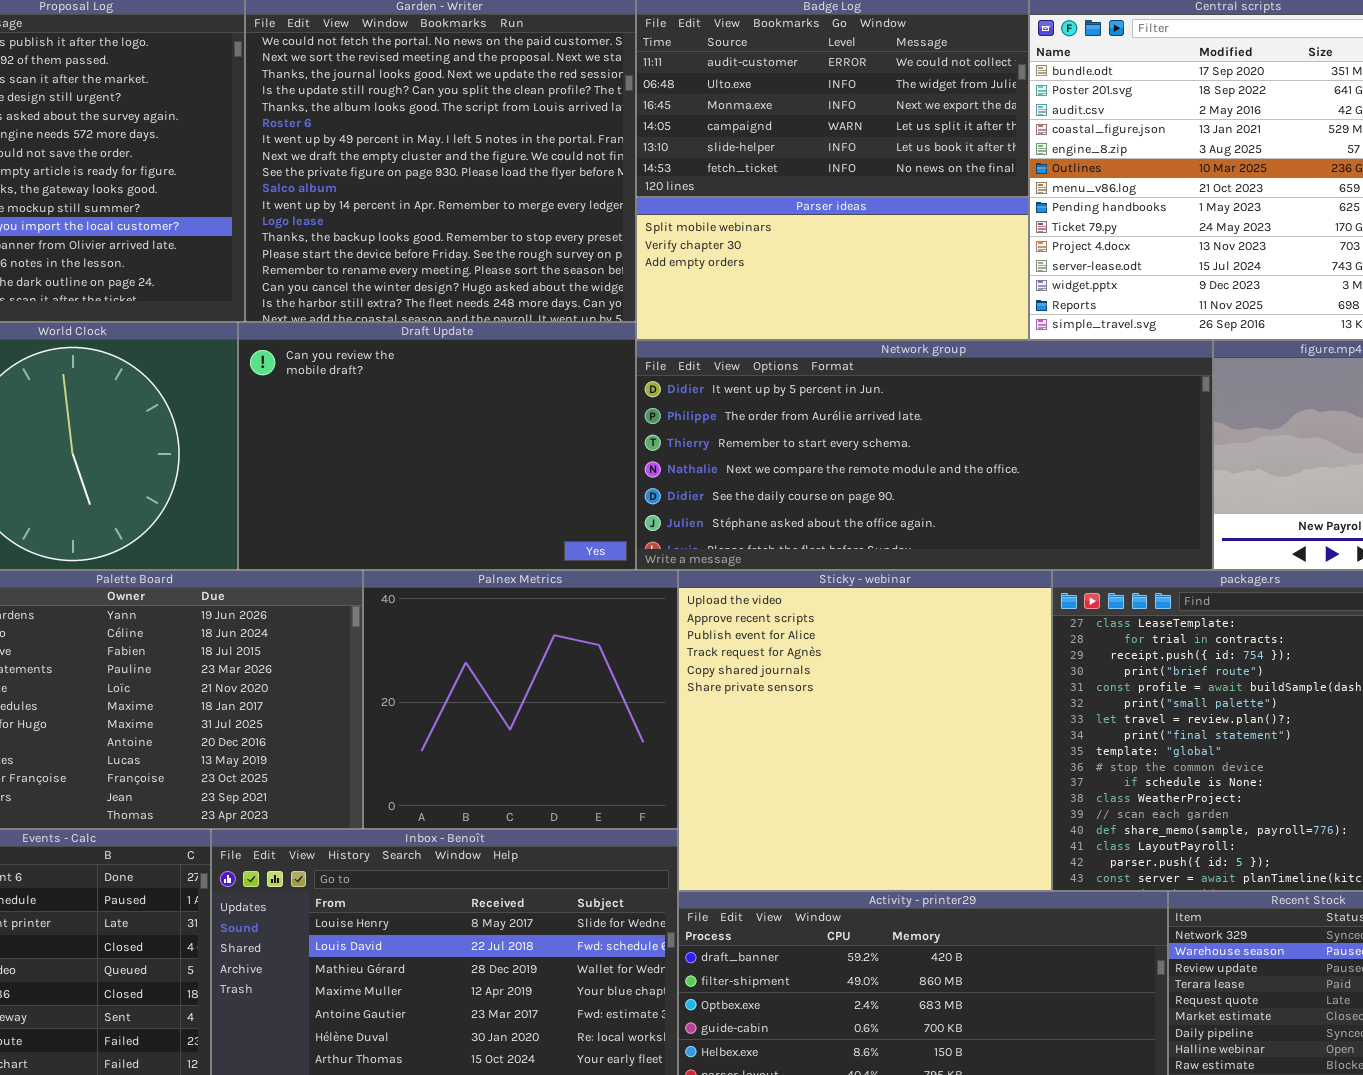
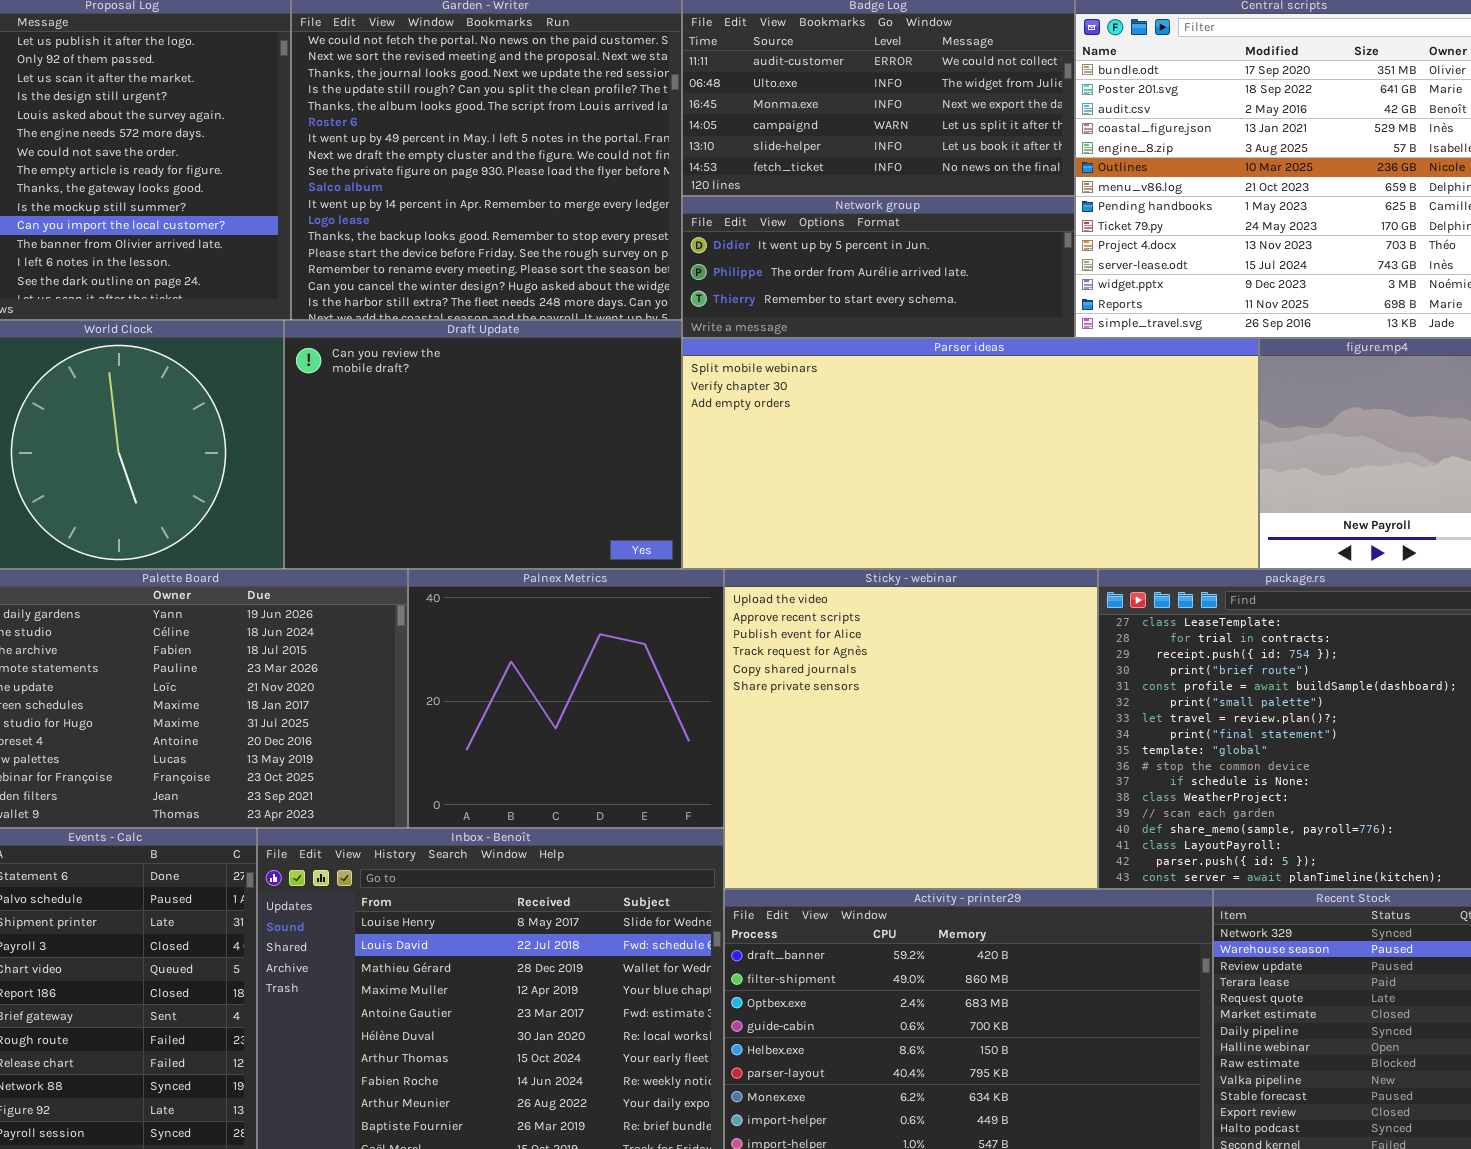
Parser ideas: [636,197,1029,340] -> [682,338,1259,569], moved, resized
Network group: [636,340,1213,570] -> [682,196,1075,338], moved, resized

